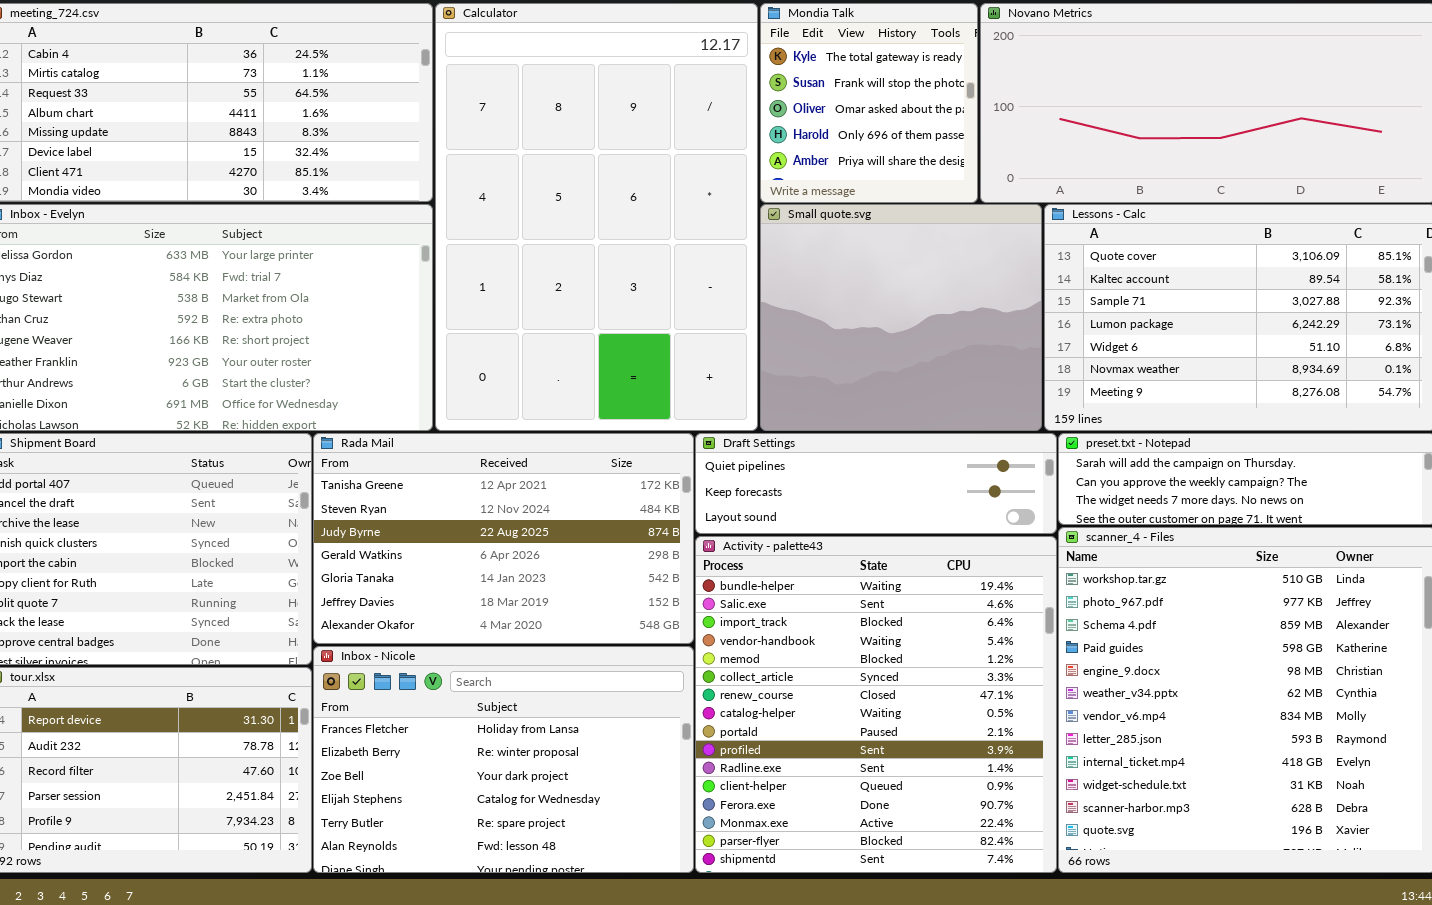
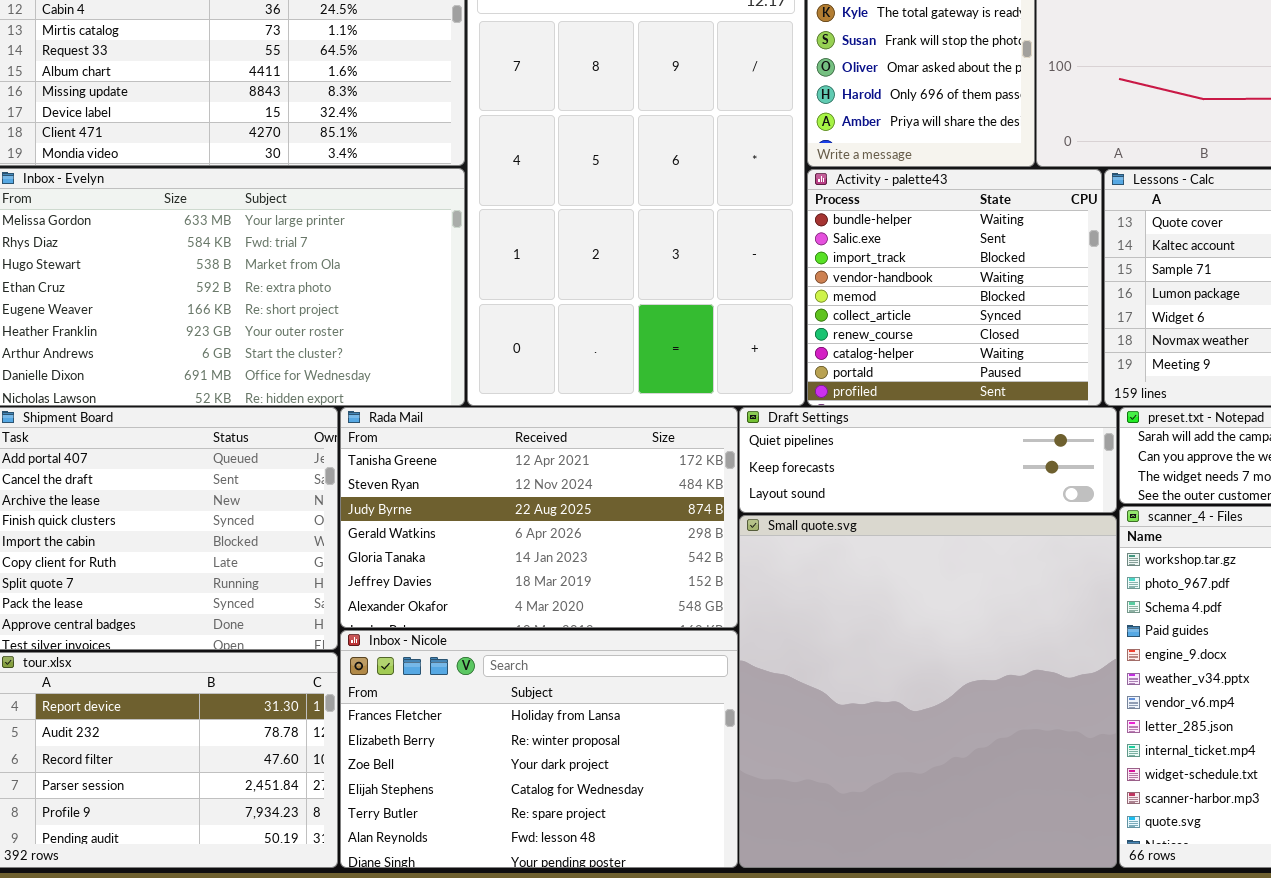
Small quote.svg: [760,204,1042,431] -> [739,515,1117,868], moved, resized
Activity - palette43: [695,536,1057,873] -> [807,169,1102,406], moved, resized

